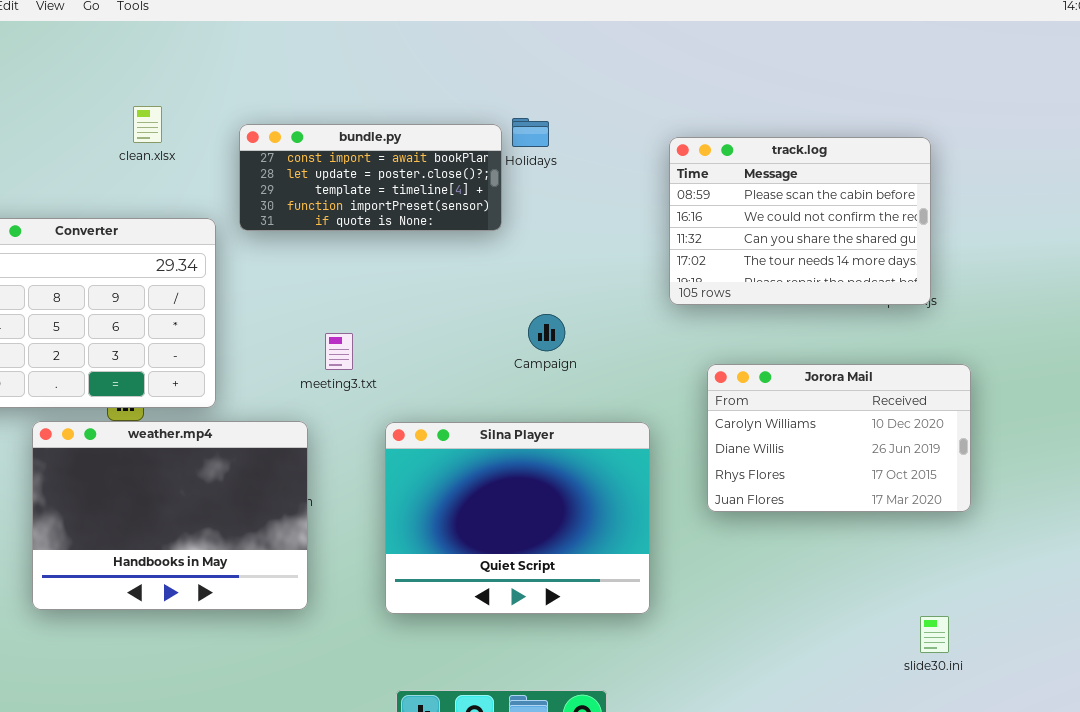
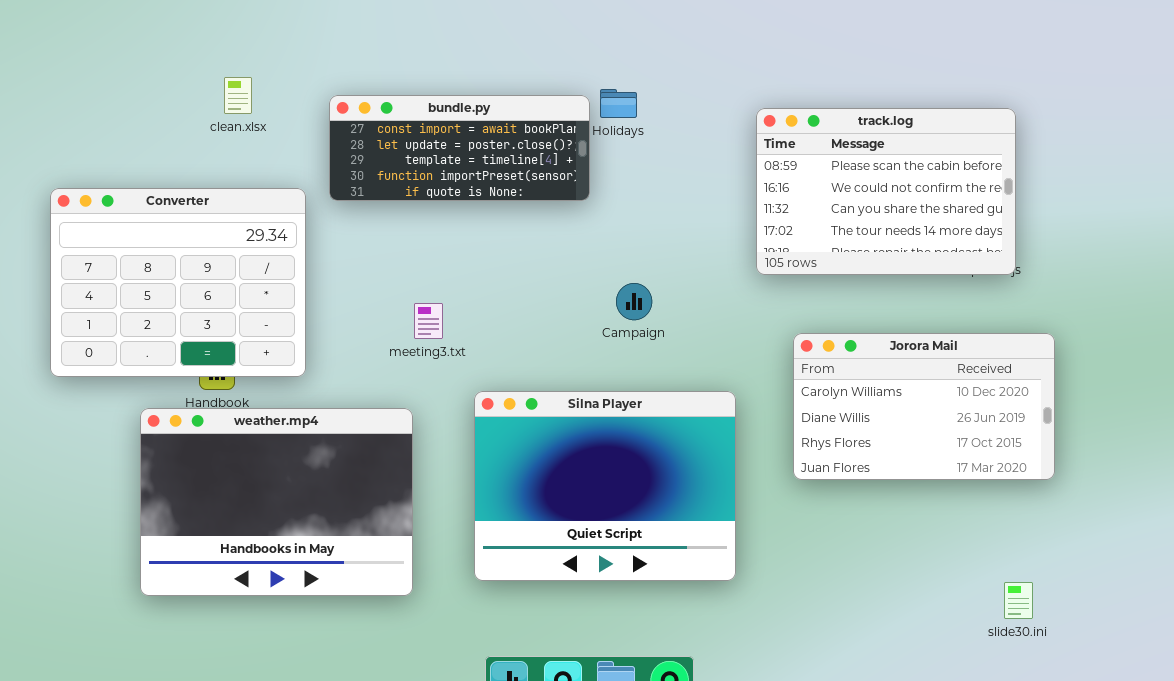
weather.mp4: [32,421,308,610] -> [140,408,413,596], moved

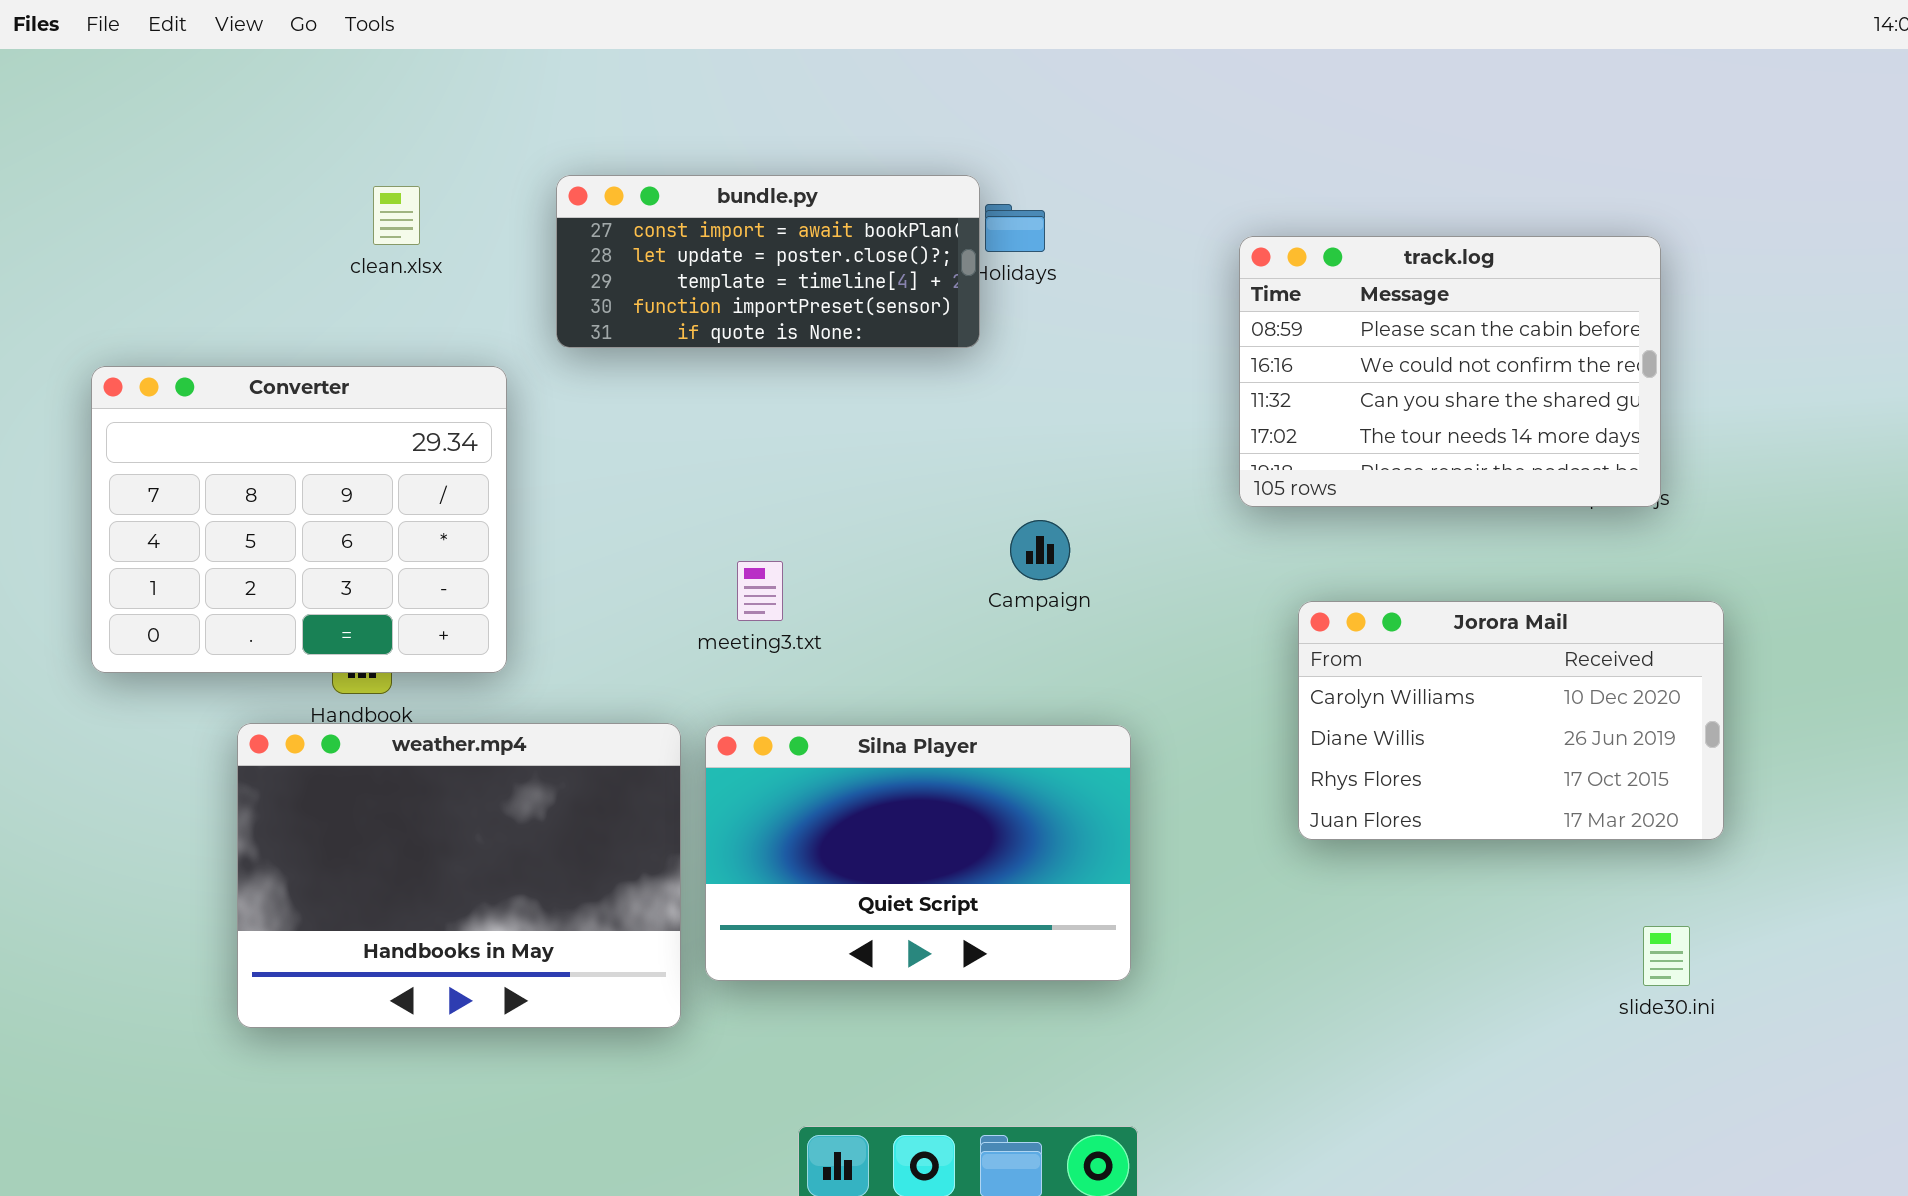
bundle.py: [329,95,590,201] -> [556,175,980,348], moved
meeting3.txt: [414,303,443,339] -> [737,561,783,621], moved
Silna Player: [474,391,736,581] -> [705,725,1131,981], moved, resized
slide30.ini: [1004,582,1033,619] -> [1643,926,1690,986], moved

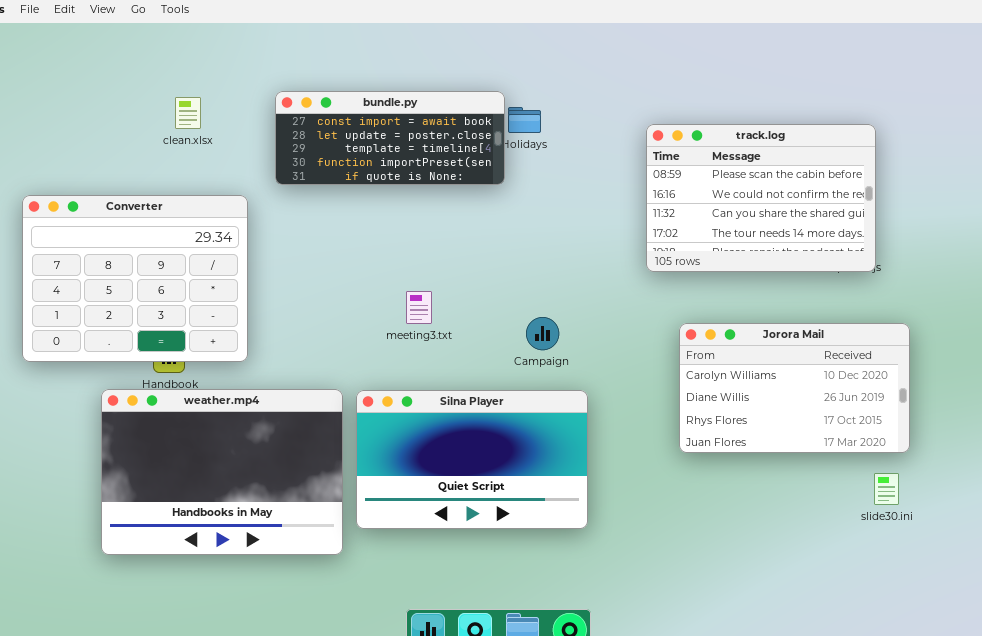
Campaign: [1010,520,1070,580] -> [526,317,559,350], moved
meeting3.txt: [737,561,783,621] -> [406,291,432,324], moved
slide30.ini: [1643,926,1690,986] -> [874,473,899,505], moved

